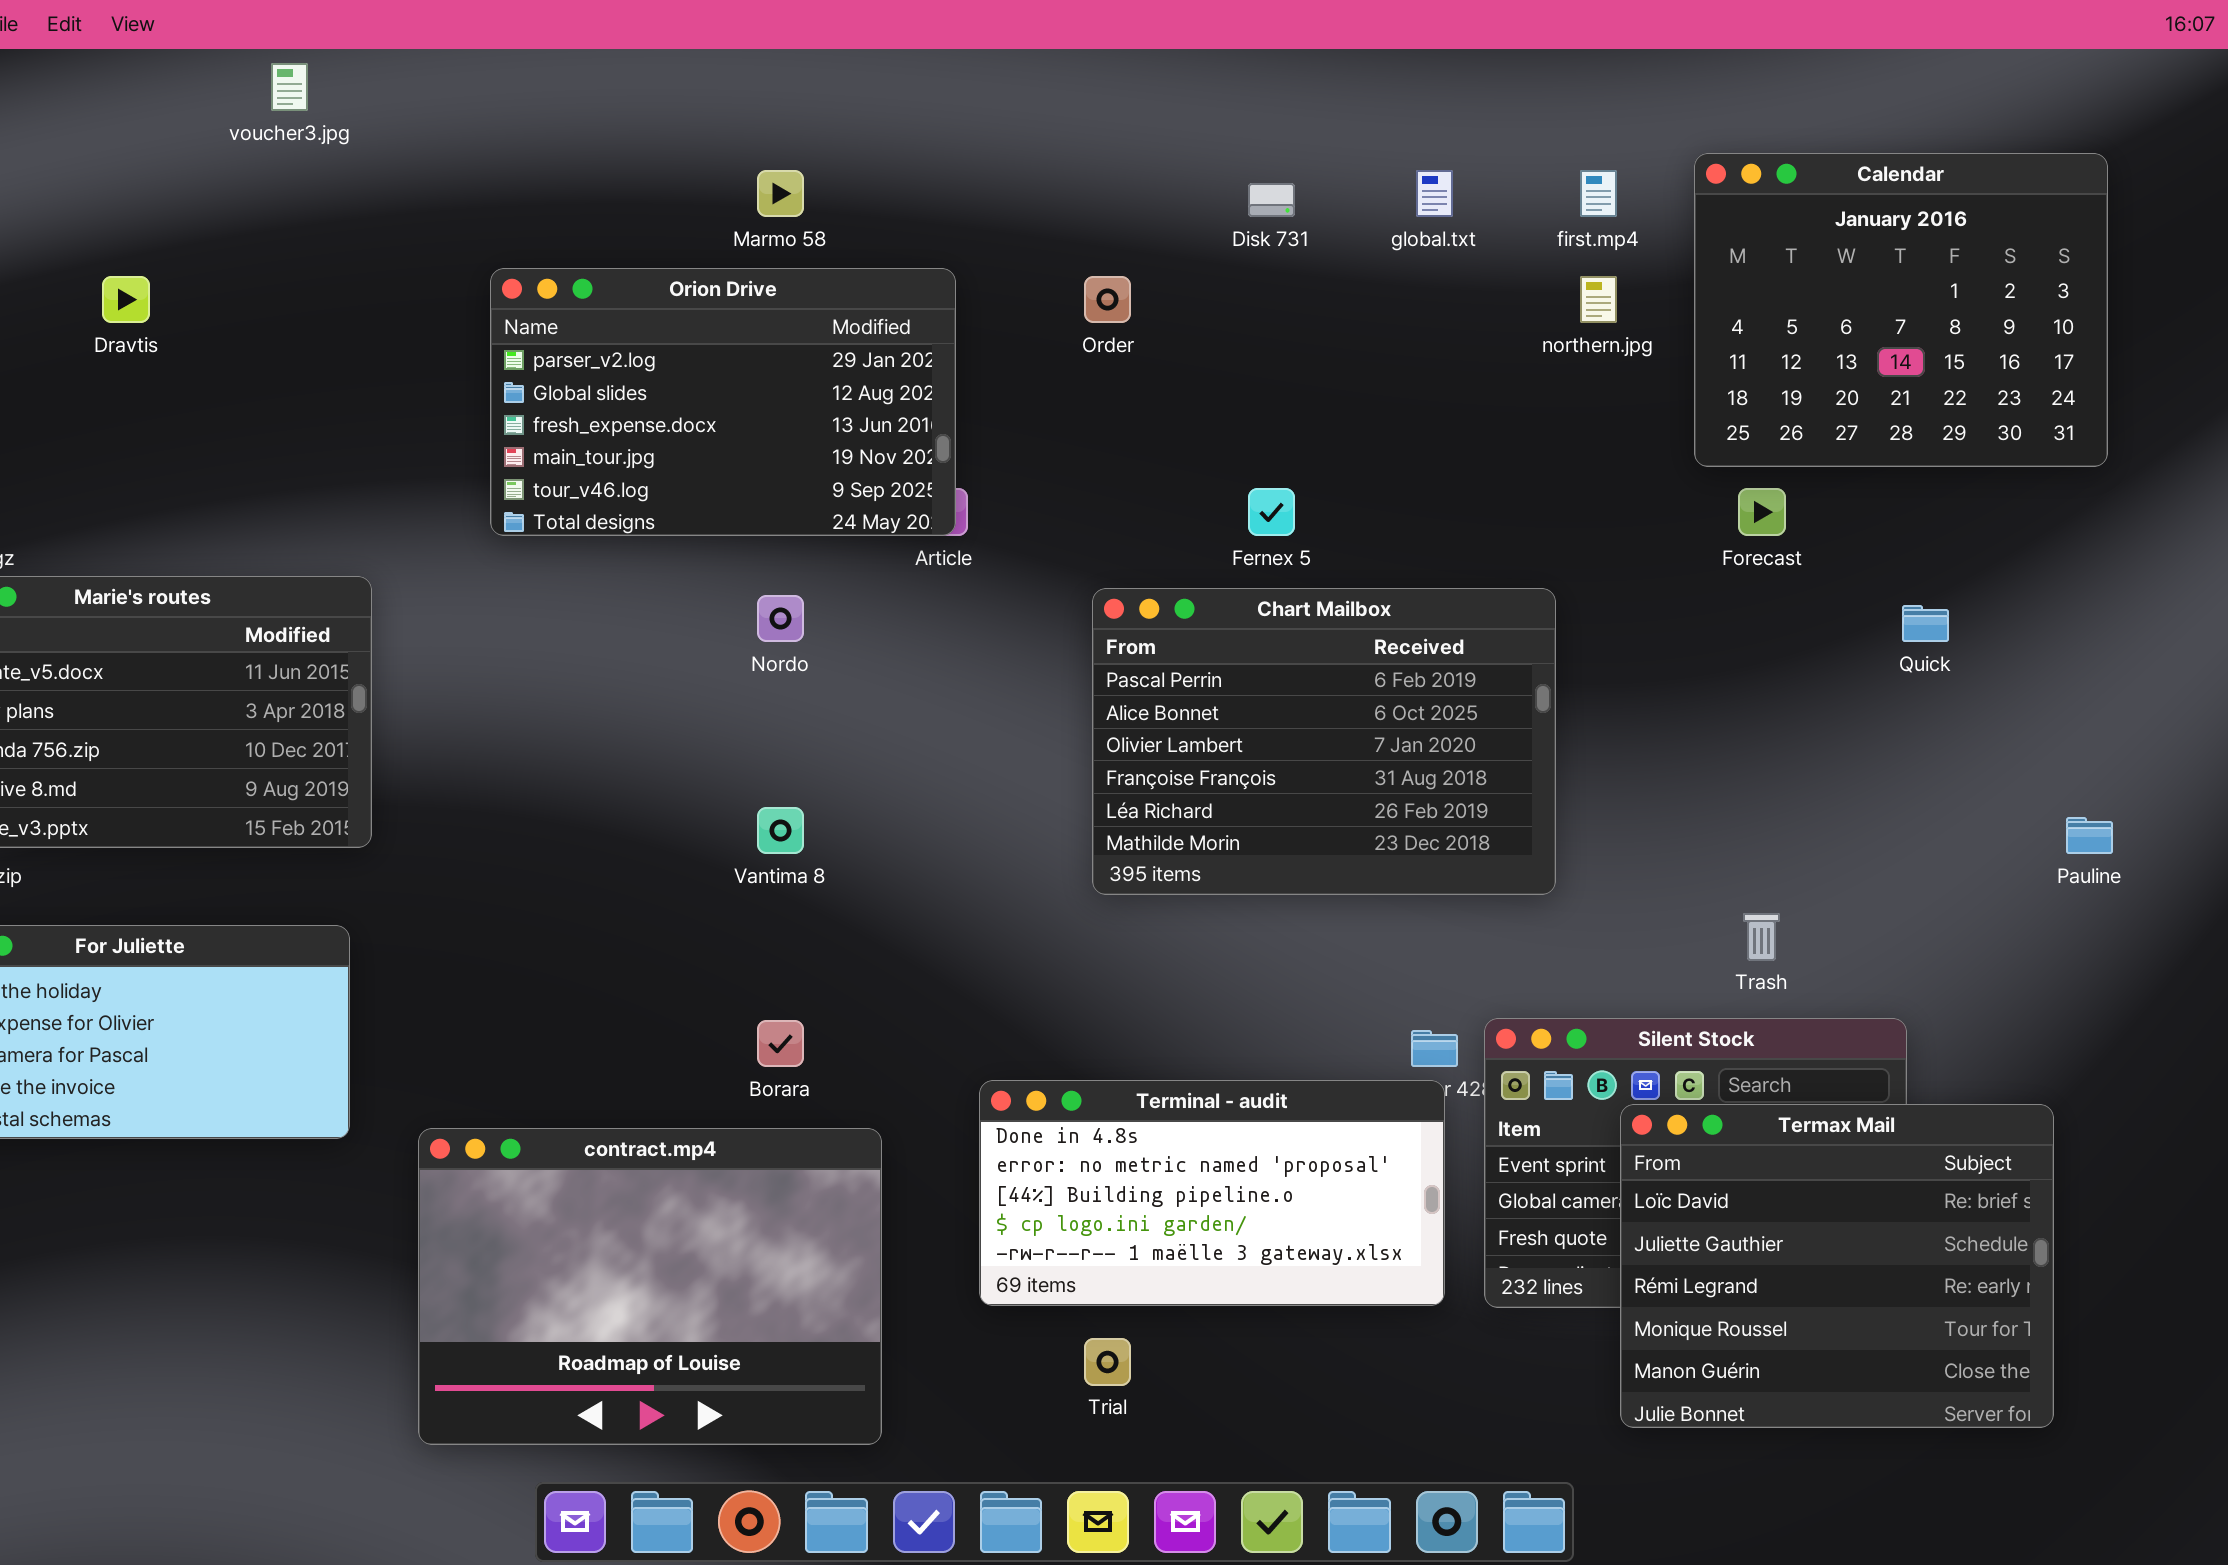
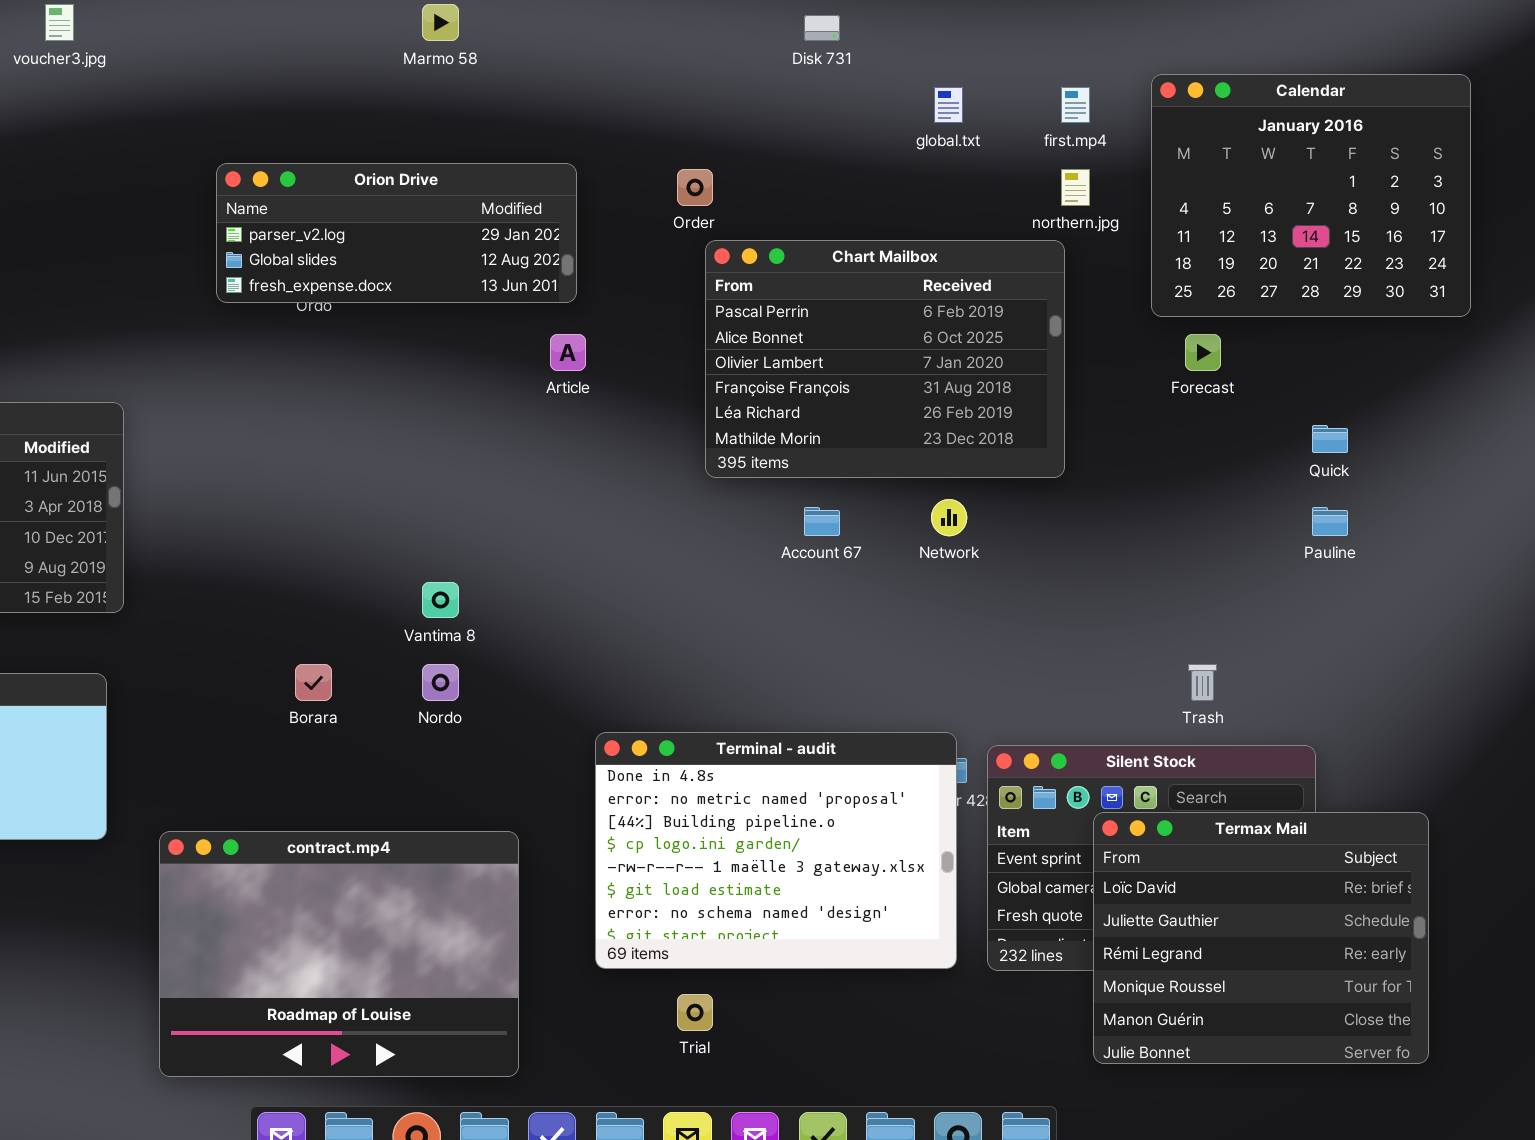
Marmo 58: [757,170,804,217] -> [422,4,459,41], moved
Disk 731: [1248,183,1295,217] -> [804,15,840,41], moved
Orion Drive: [490,268,956,536] -> [216,163,577,303], resized
Chart Mailbox: [1092,588,1556,895] -> [705,240,1065,478], moved
Nordo: [757,595,804,642] -> [422,664,459,701], moved
Pauline: [2066,817,2113,854] -> [1312,507,1348,536], moved
Borara: [757,1020,804,1067] -> [295,664,332,701], moved
Terminal - audit: [979,1080,1445,1306] -> [595,732,957,969], resized

